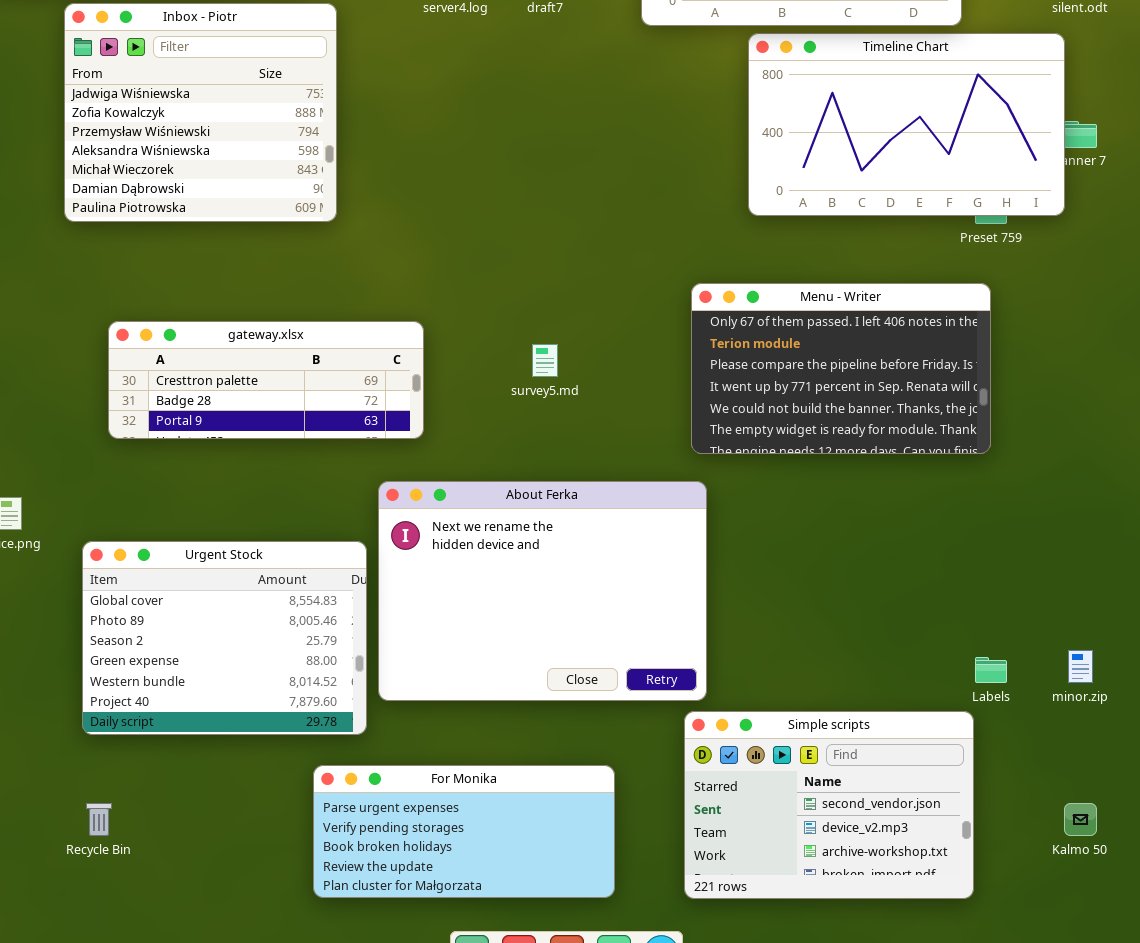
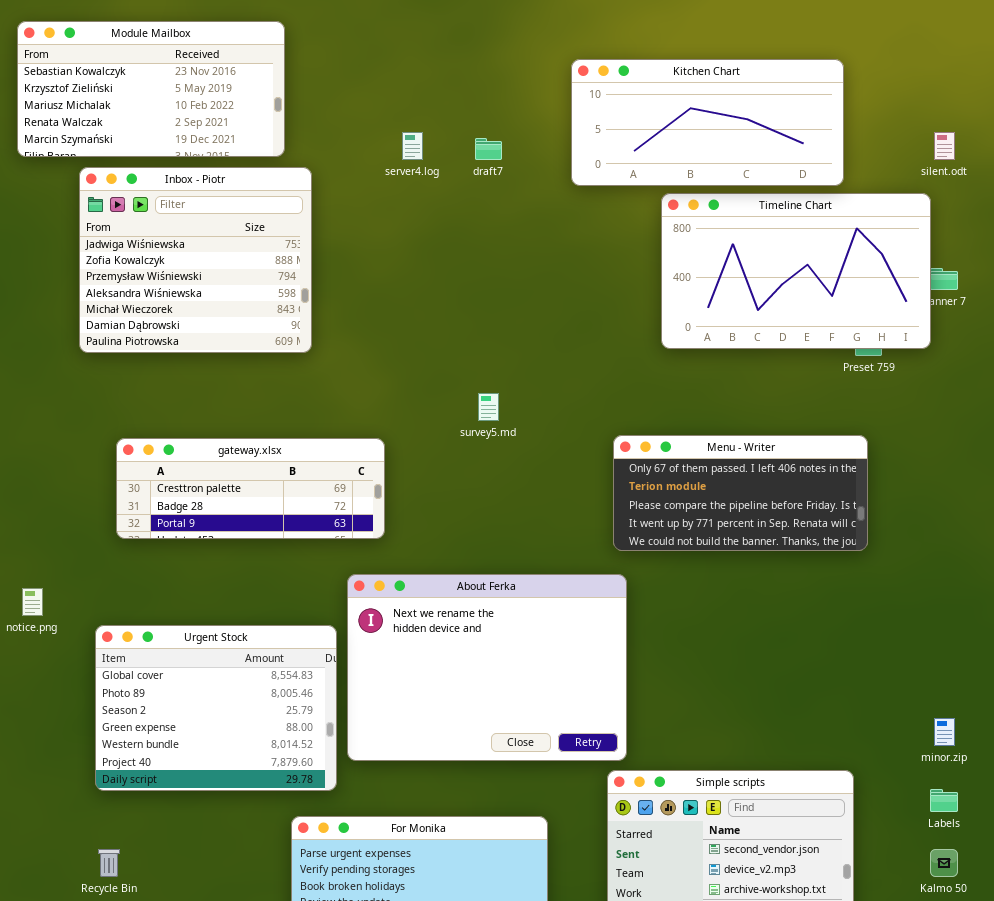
Menu - Writer: [691,283,991,454] -> [613,435,868,551], resized
survey5.md: [532,344,558,377] -> [478,393,499,421], moved
Labels: [975,657,1007,683] -> [930,789,958,812], moved

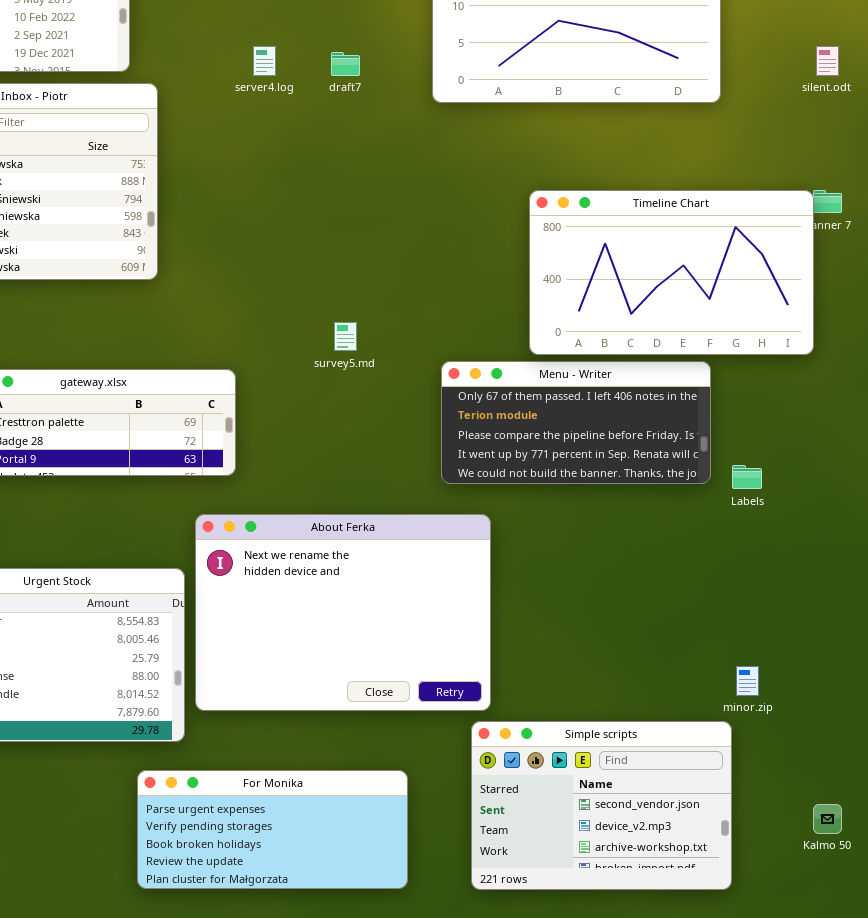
Timeline Chart: [661,193,931,349] -> [529,190,814,355], moved
Menu - Writer: [613,435,868,551] -> [441,361,711,484], moved
minor.zip: [934,718,955,746] -> [736,666,759,696], moved
Labels: [930,789,958,812] -> [732,465,762,489], moved

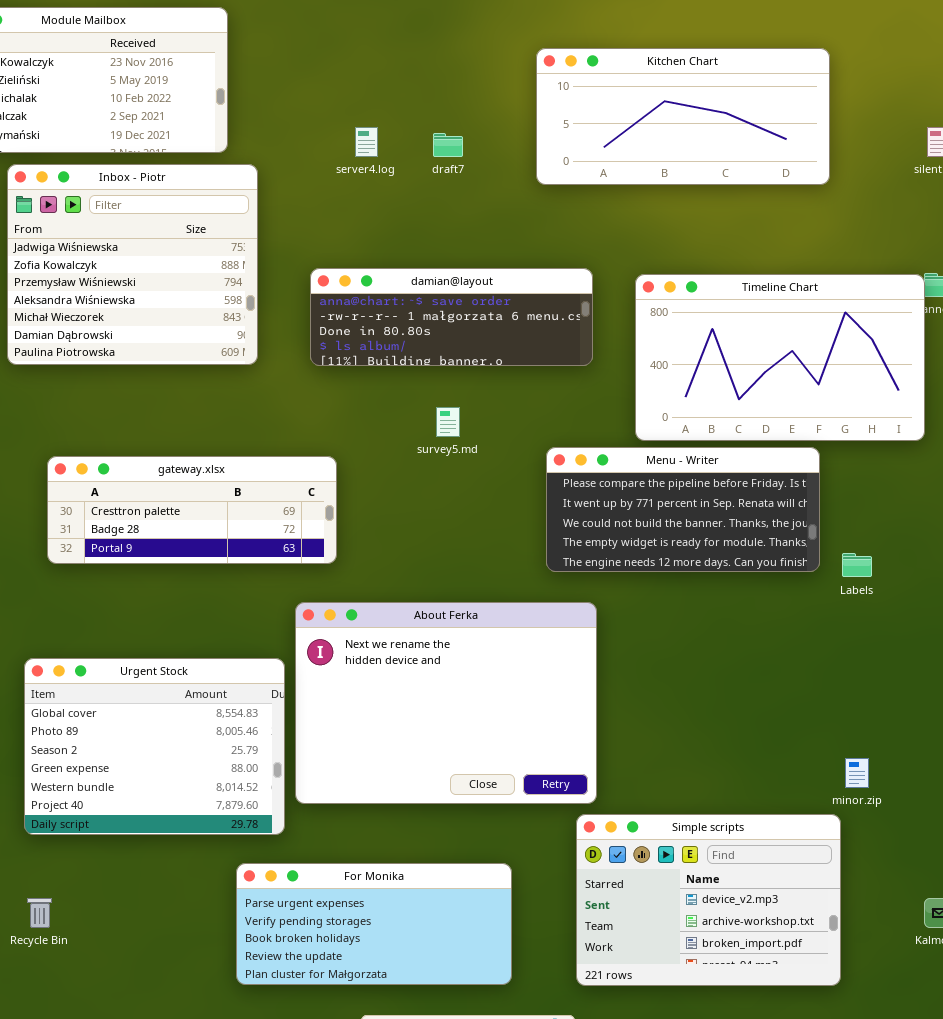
damian@layout: none -> [310,268,593,366], opened
Menu - Writer: [441,361,711,484] -> [546,447,820,572], scrolled down 2 rows
Simple scripts: [471,721,732,890] -> [576,814,841,986], scrolled down 1 row

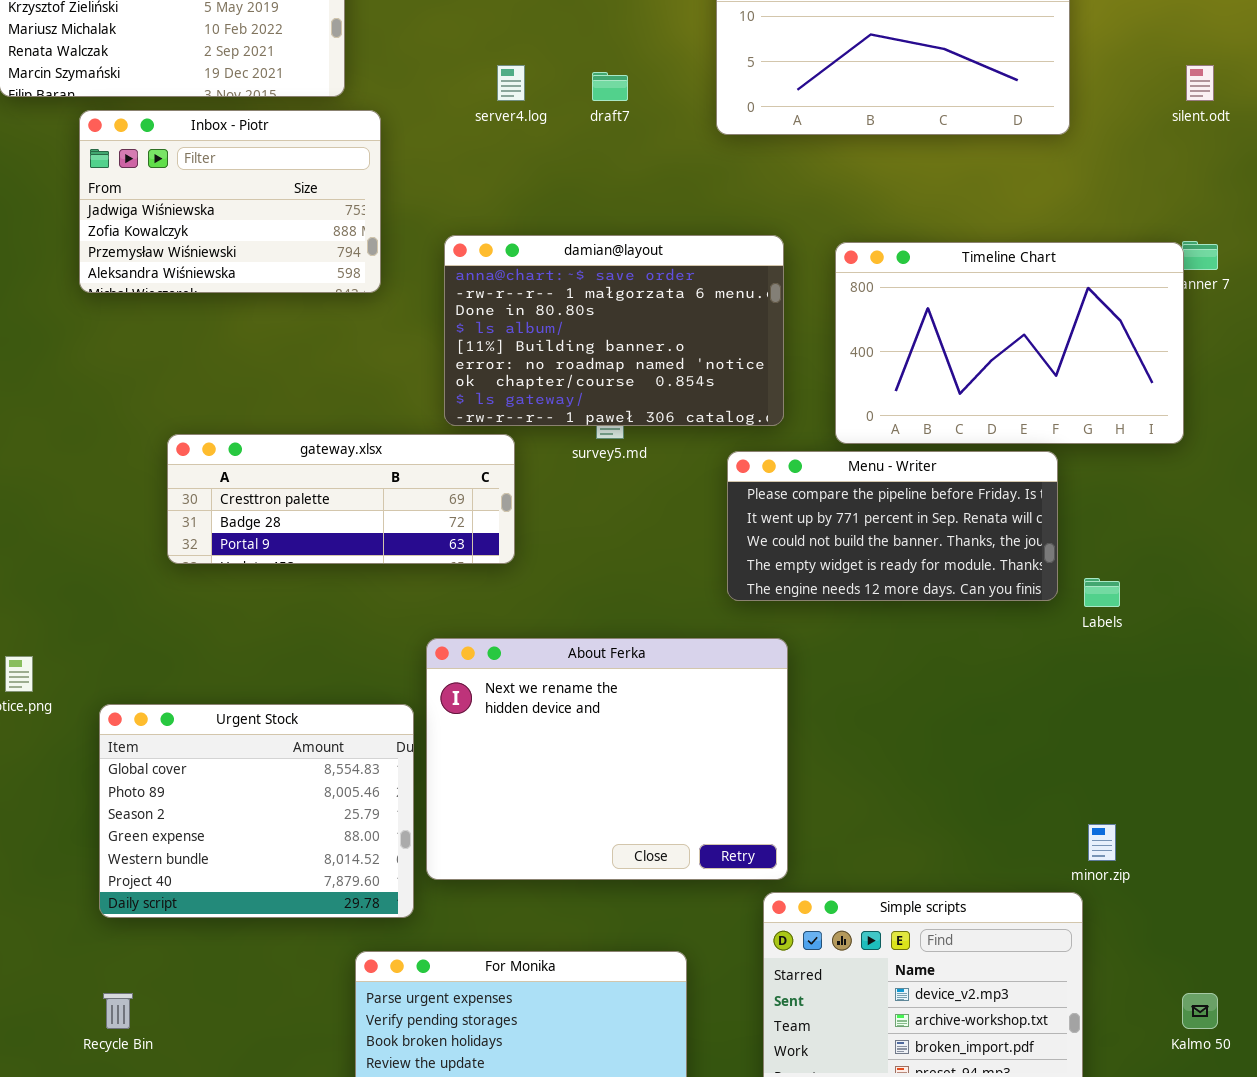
Inbox - Piotr: [7,164,258,365] -> [79,110,381,293], resized
damian@layout: [310,268,593,366] -> [444,235,784,426], resized
gateway.xlsx: [47,456,337,564] -> [167,434,515,564], moved

